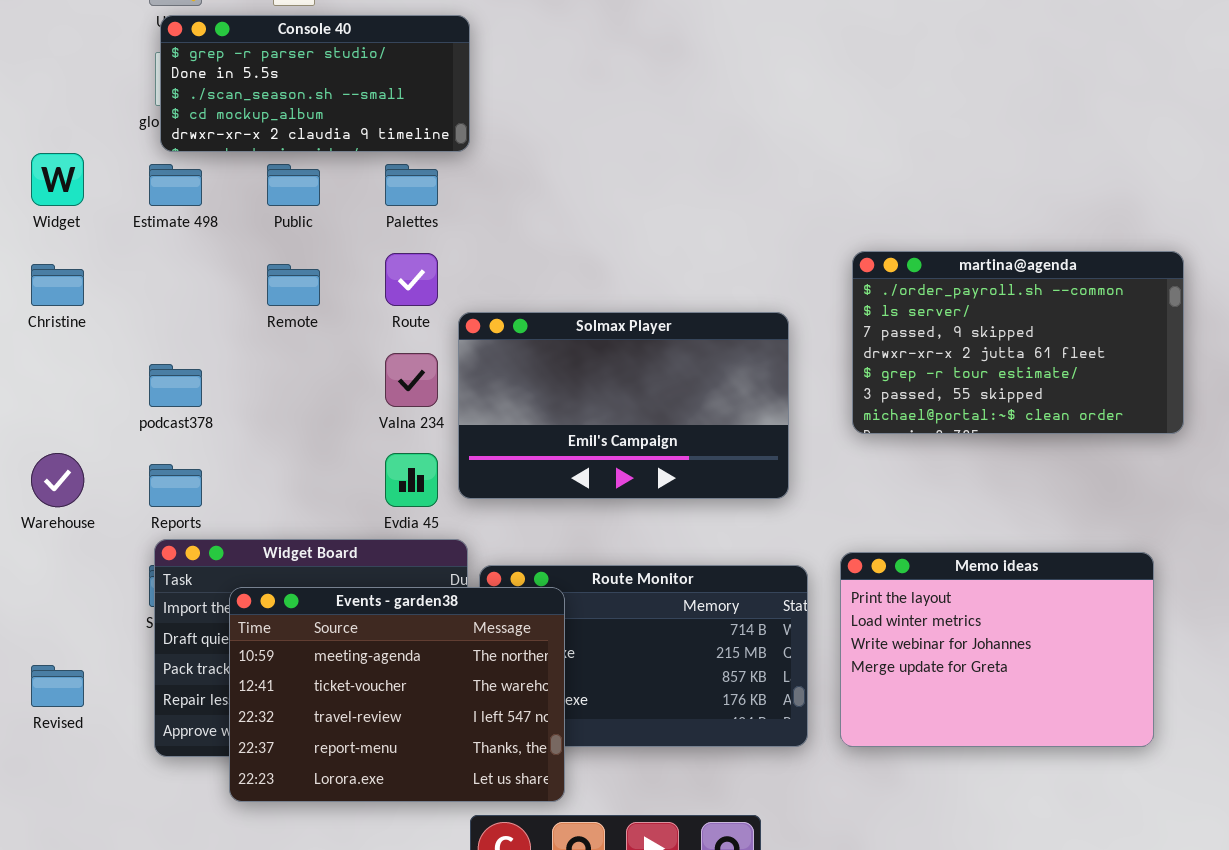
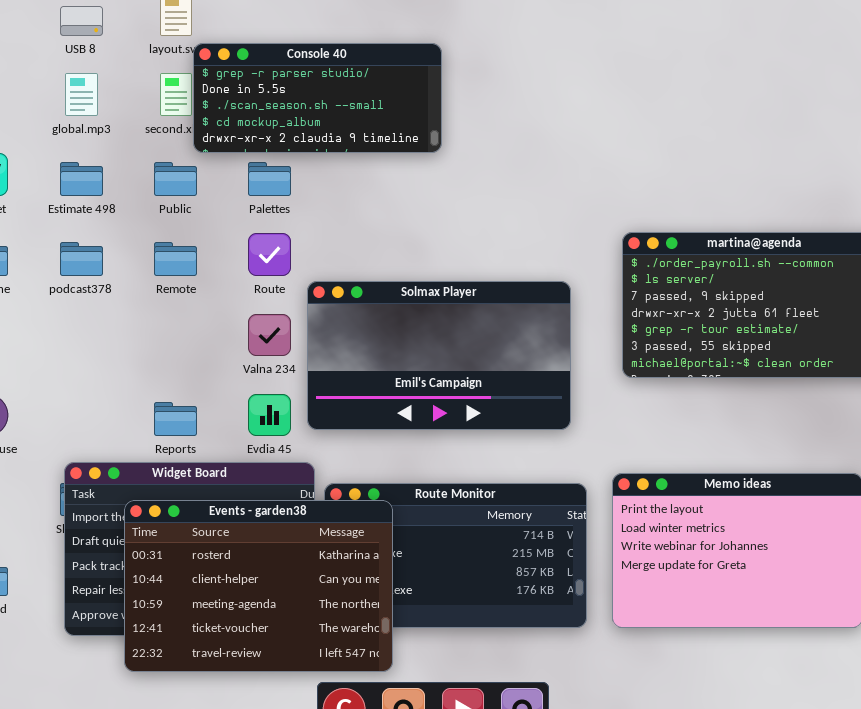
Console 40: [160,15,470,152] -> [193,43,442,153], moved
podcast378: [149,364,202,407] -> [60,242,103,276], moved
Reports: [149,464,202,507] -> [154,402,197,436], moved
Events - garden38: [229,587,565,802] -> [124,500,393,672], scrolled up 2 rows

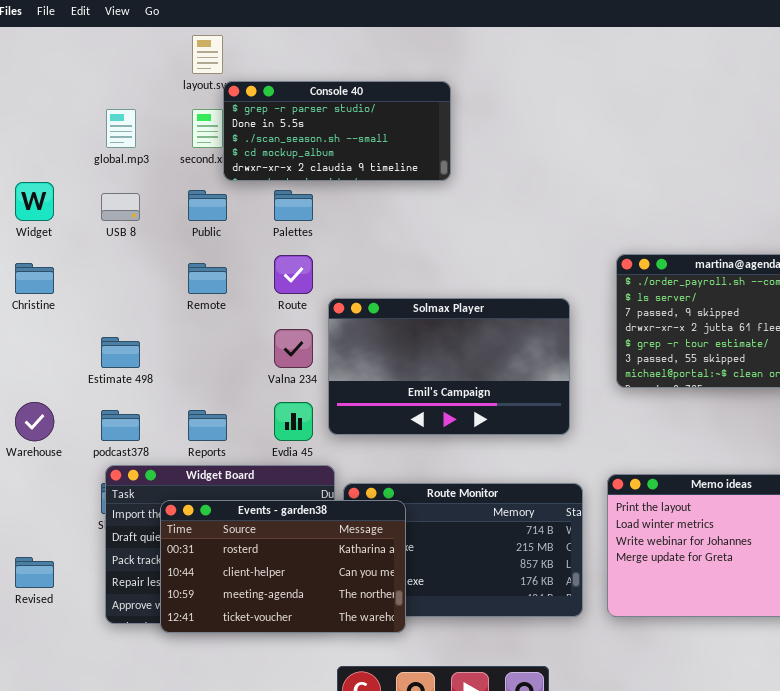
USB 8: [60,6,103,36] -> [101,193,140,221], moved
Estimate 498: [60,162,103,196] -> [101,337,140,368], moved
podcast378: [60,242,103,276] -> [101,410,140,441], moved
Events - garden38: [124,500,393,672] -> [160,500,406,633], resized

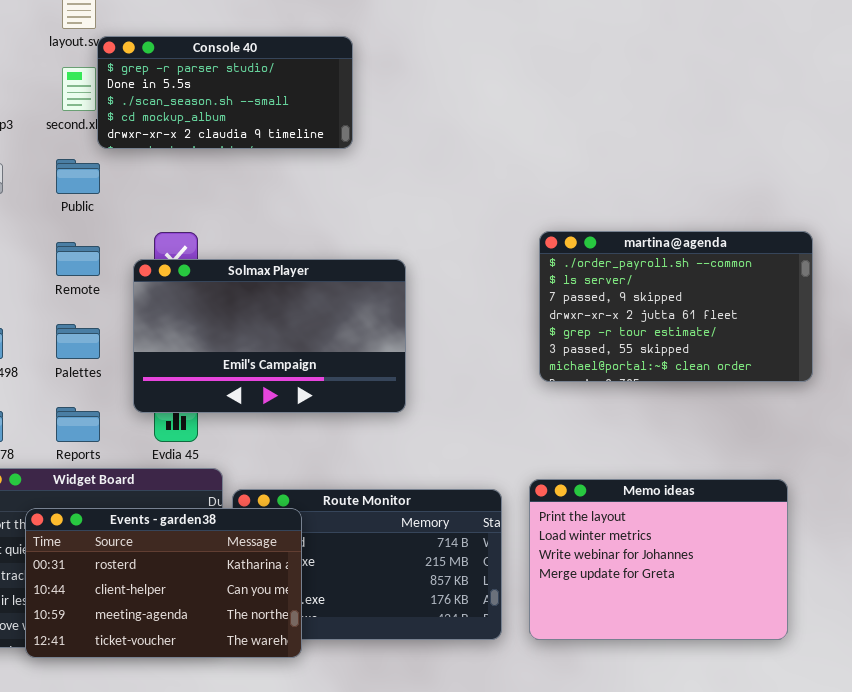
Palettes: [274,190,313,221] -> [56,324,100,359], moved
Solmax Player: [328,298,570,435] -> [133,259,406,413], moved

